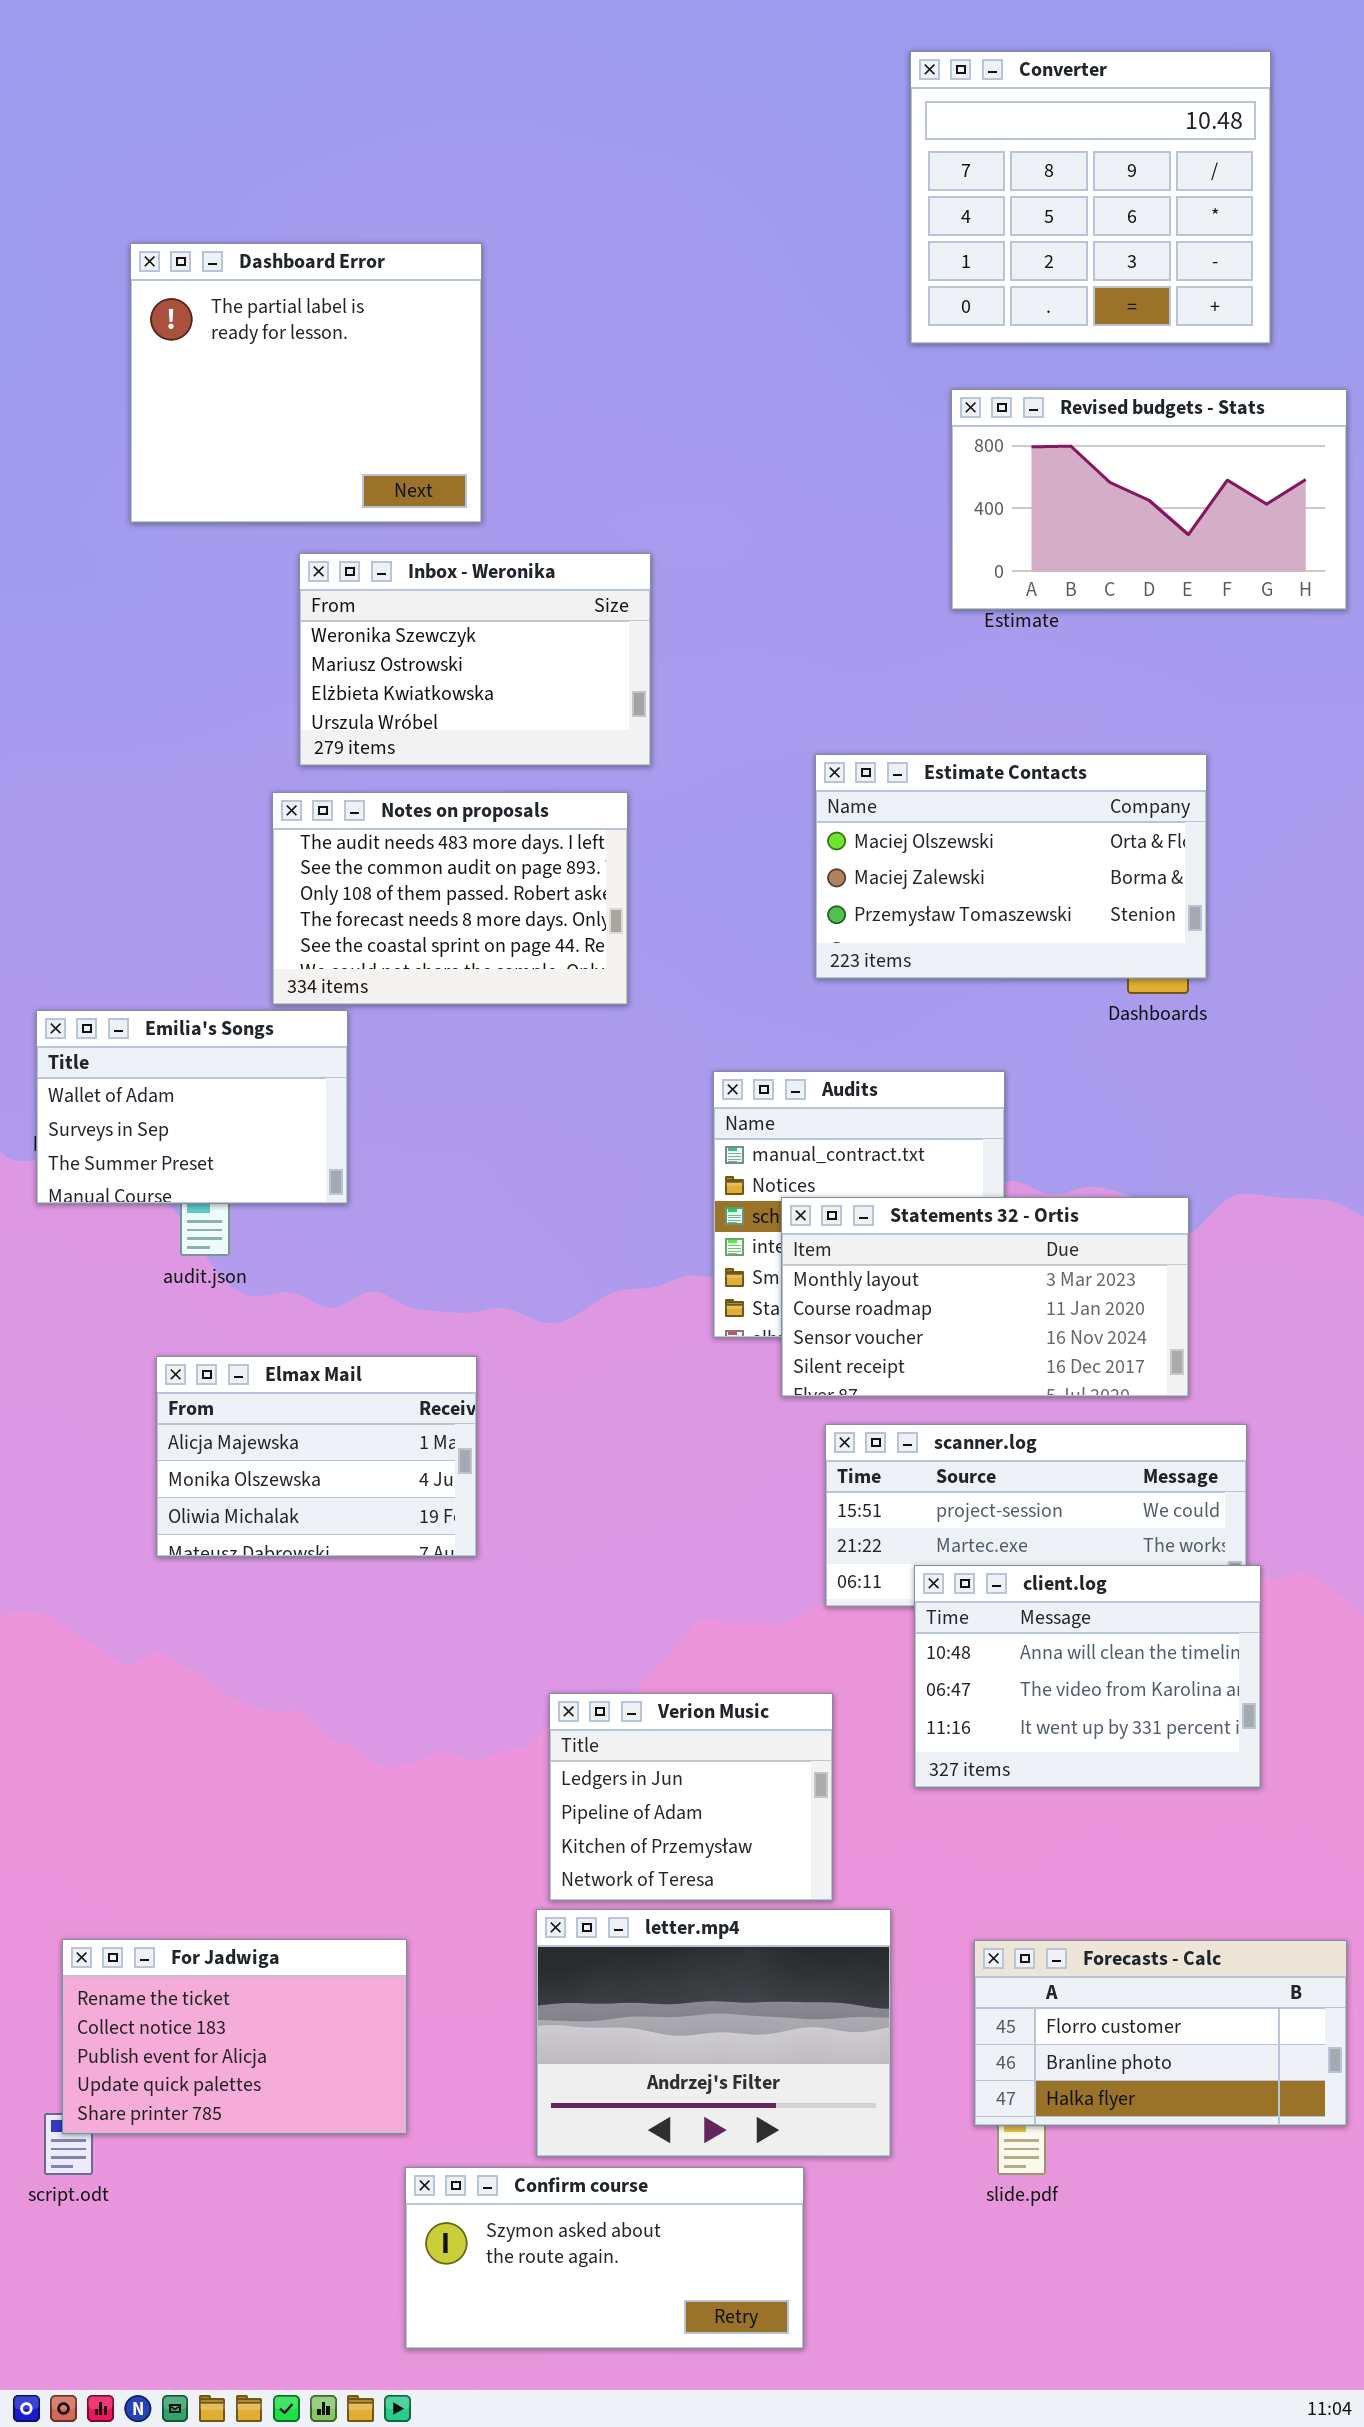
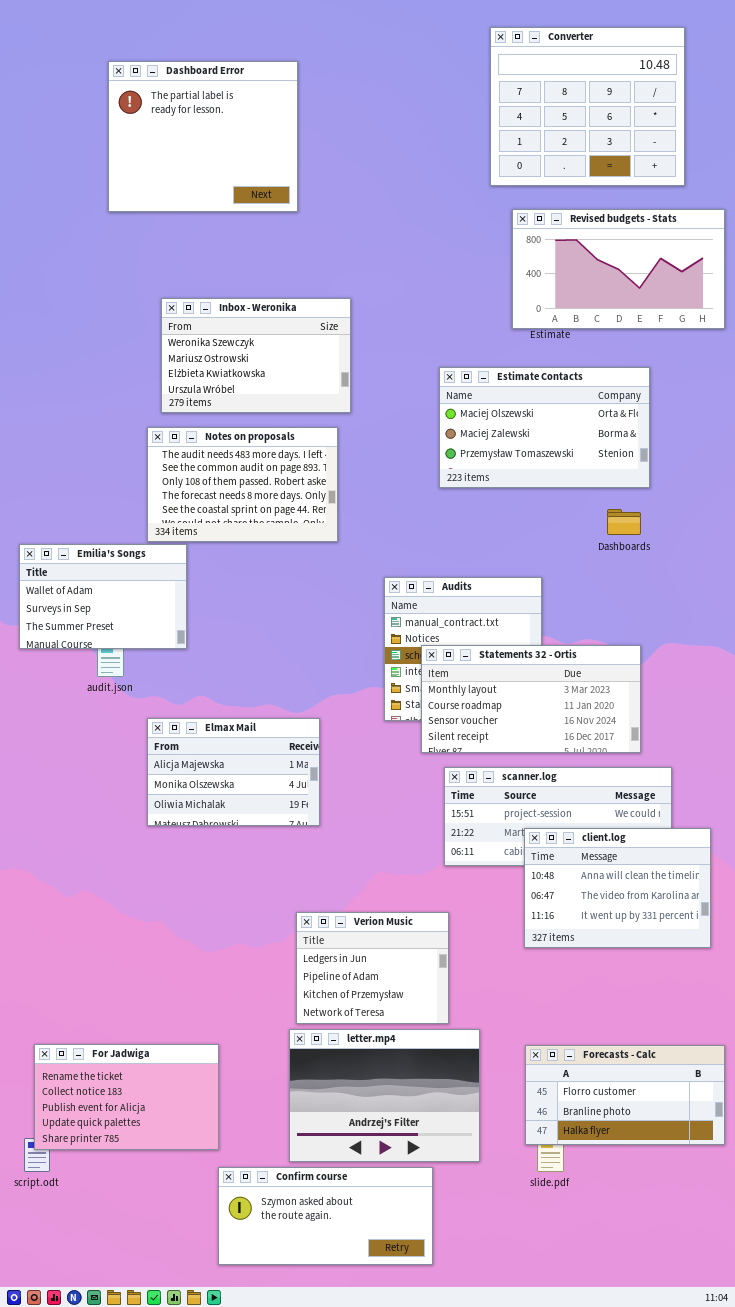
Dashboard Error: [130,243,482,523] -> [108,61,298,212], moved
Estimate Contacts: [815,754,1207,979] -> [439,367,650,488], moved
Elmax Mail: [156,1356,477,1557] -> [147,718,320,826], moved
client.log: [914,1565,1261,1788] -> [524,828,711,948], moved

